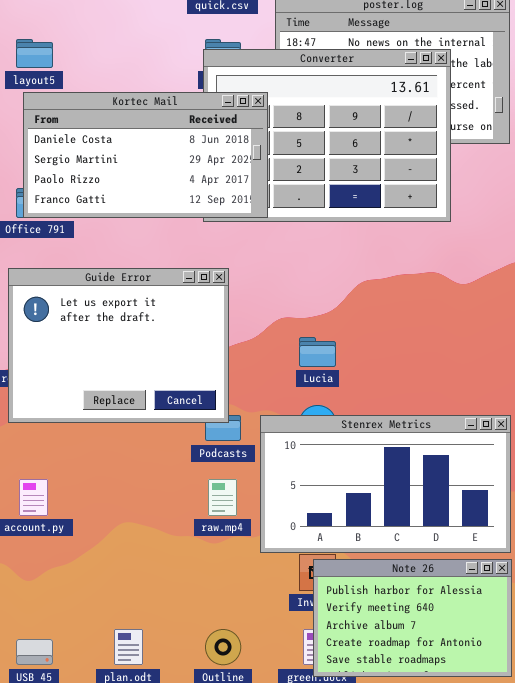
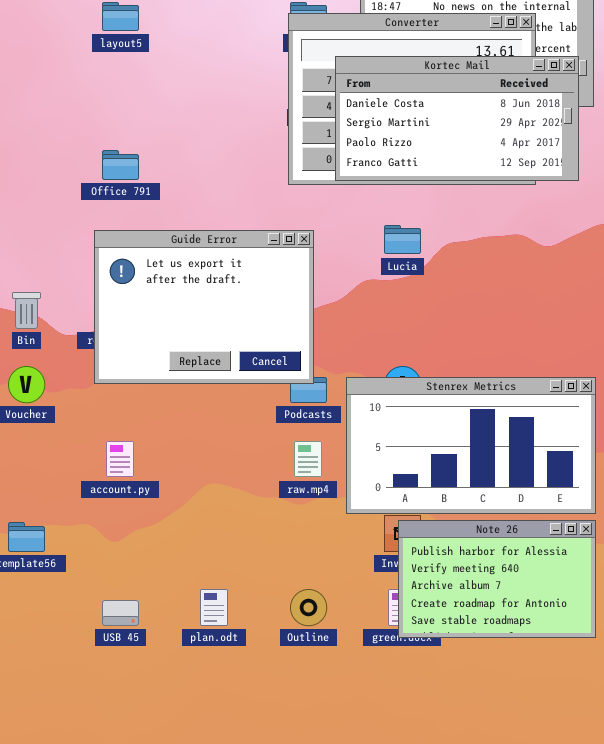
Kortec Mail: [23,92,268,218] -> [335,56,579,181], moved
Lucia: [299,337,336,367] -> [384,225,421,254], moved

